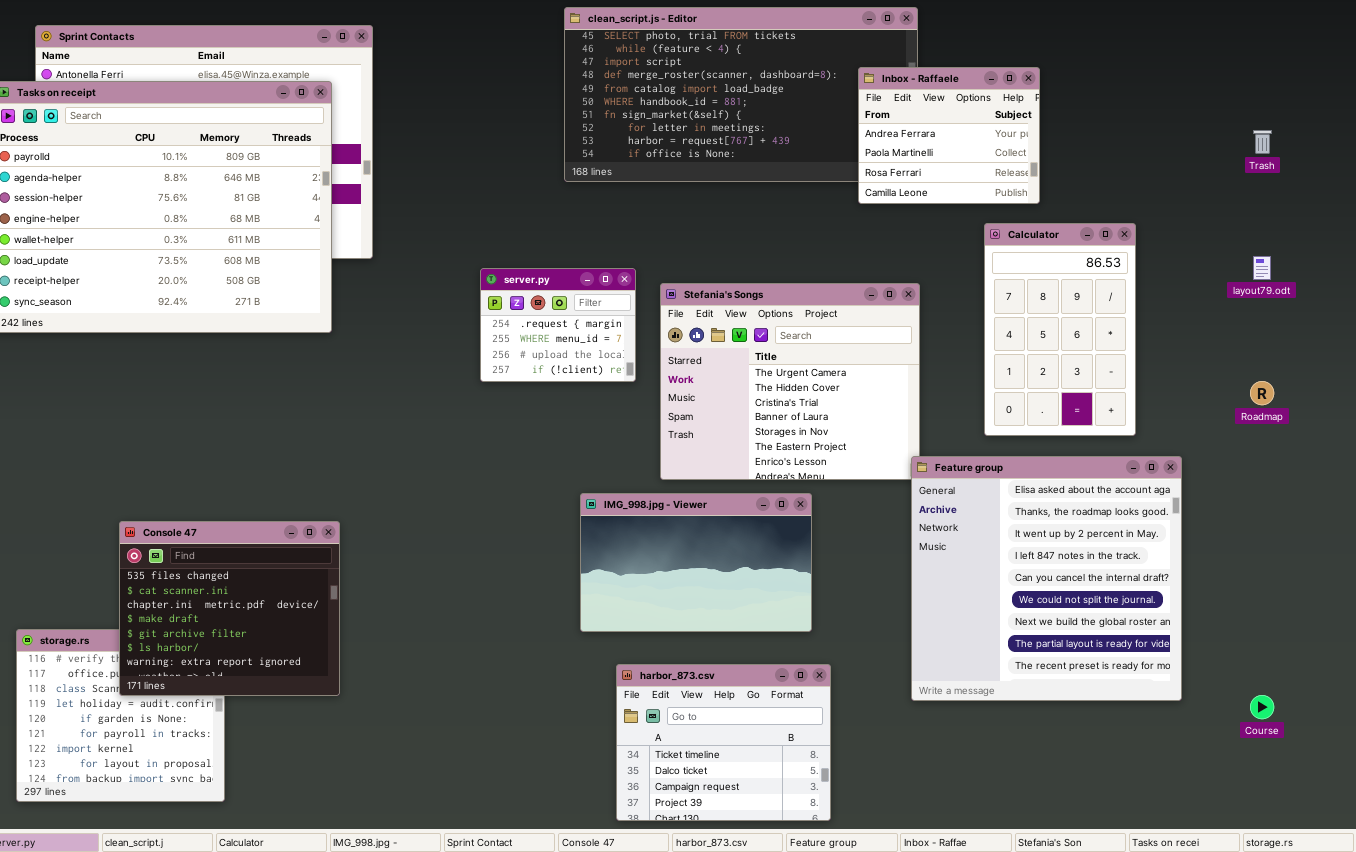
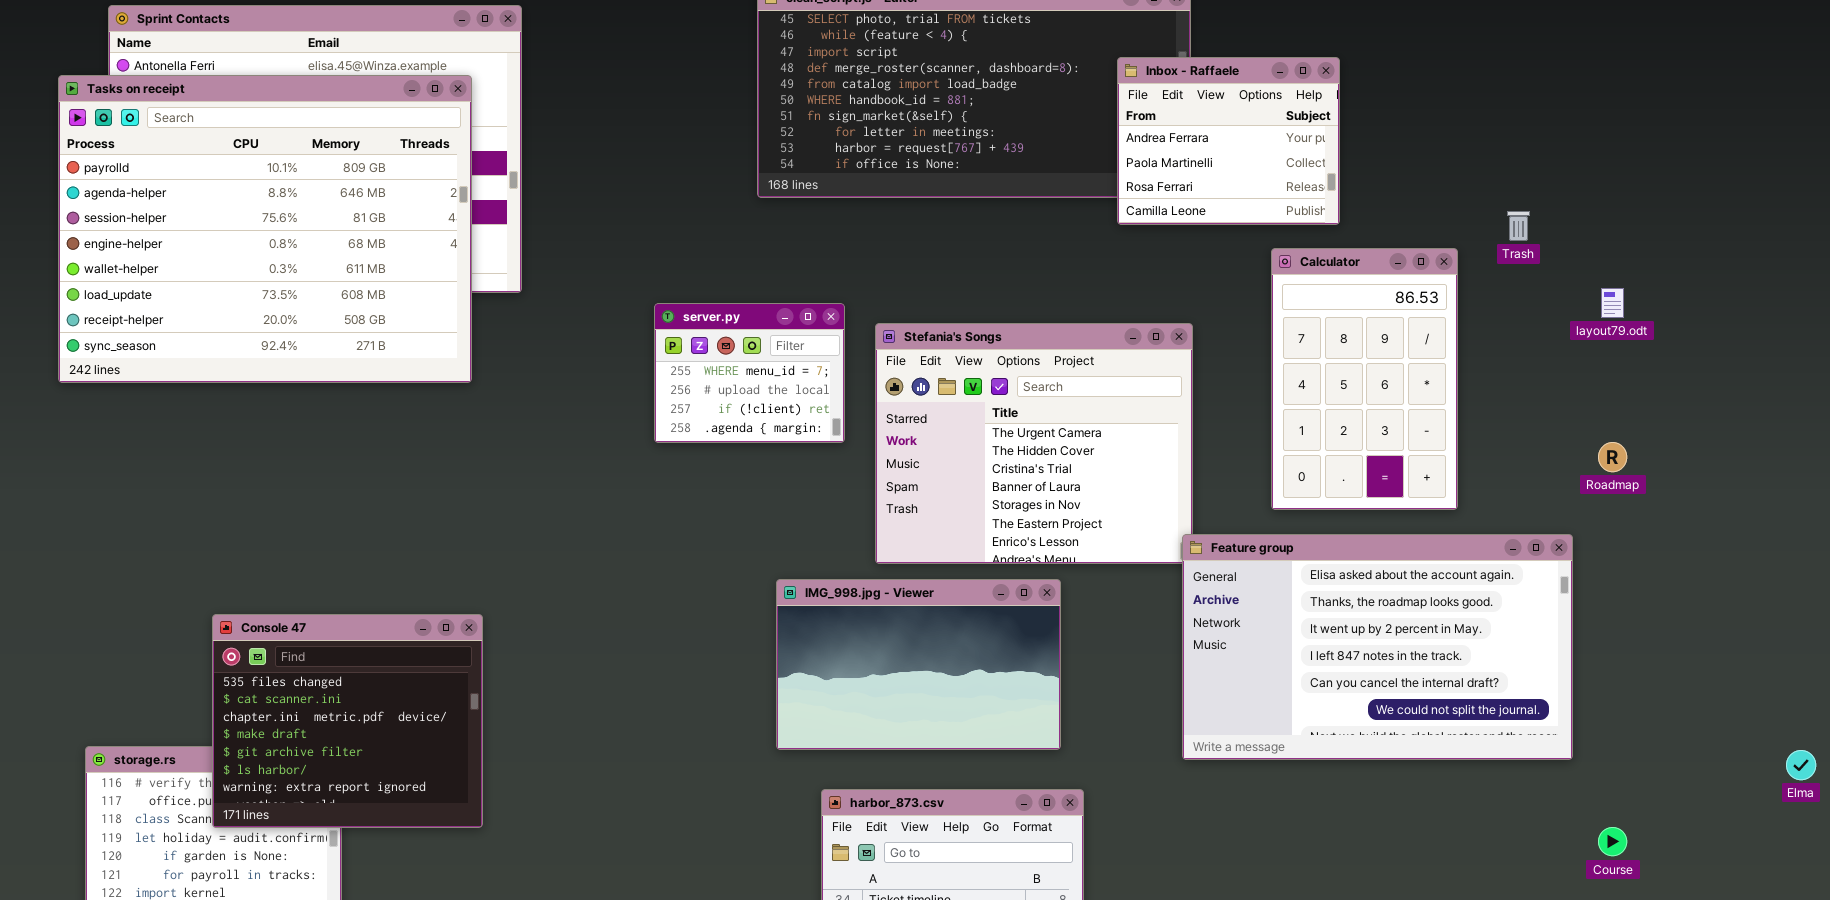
Trash: [1253,130,1272,154] -> [1507,211,1530,241], moved
server.py: [480,268,636,382] -> [654,303,845,443], scrolled down 1 row
Feature group: [911,456,1182,701] -> [1182,534,1573,760], resized

